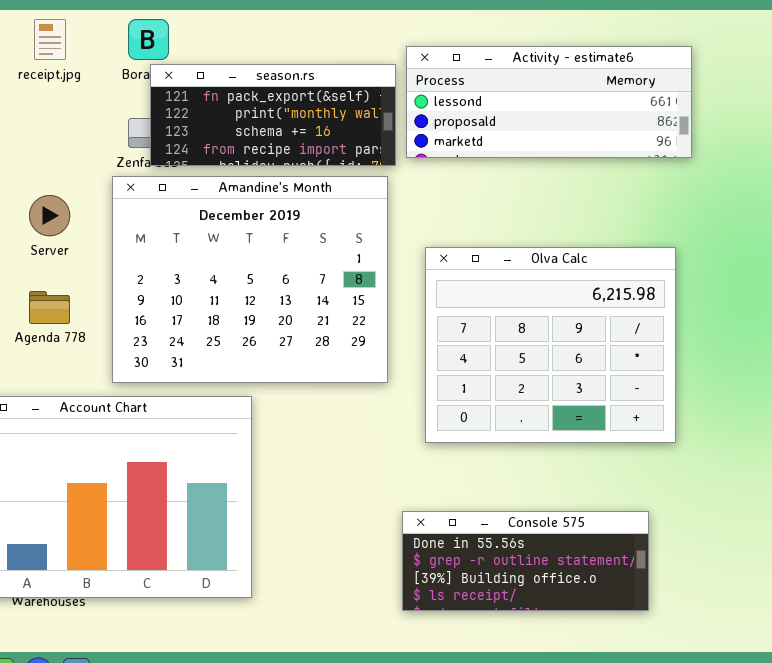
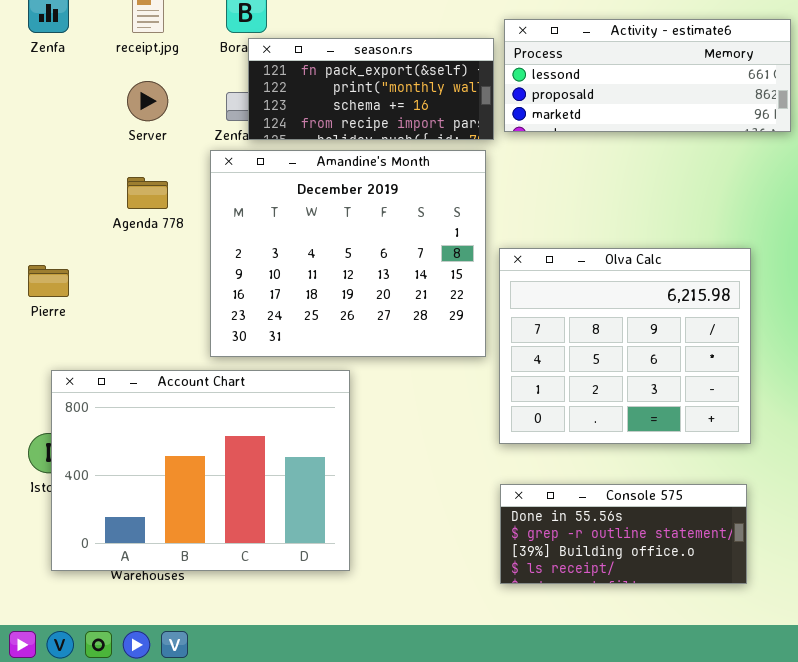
Server: [29,195,70,236] -> [127,81,168,121], moved
Olva Calc: [425,247,676,443] -> [499,248,751,444], moved
Agenda 778: [29,291,70,324] -> [127,177,168,209], moved

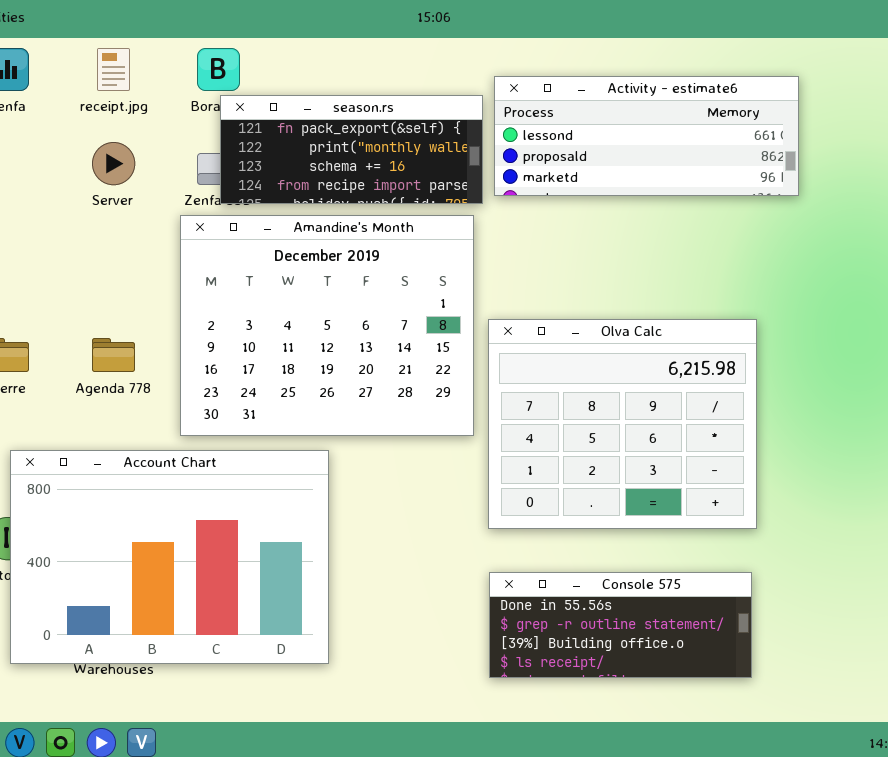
Agenda 778: [127,177,168,209] -> [92,338,135,372], moved

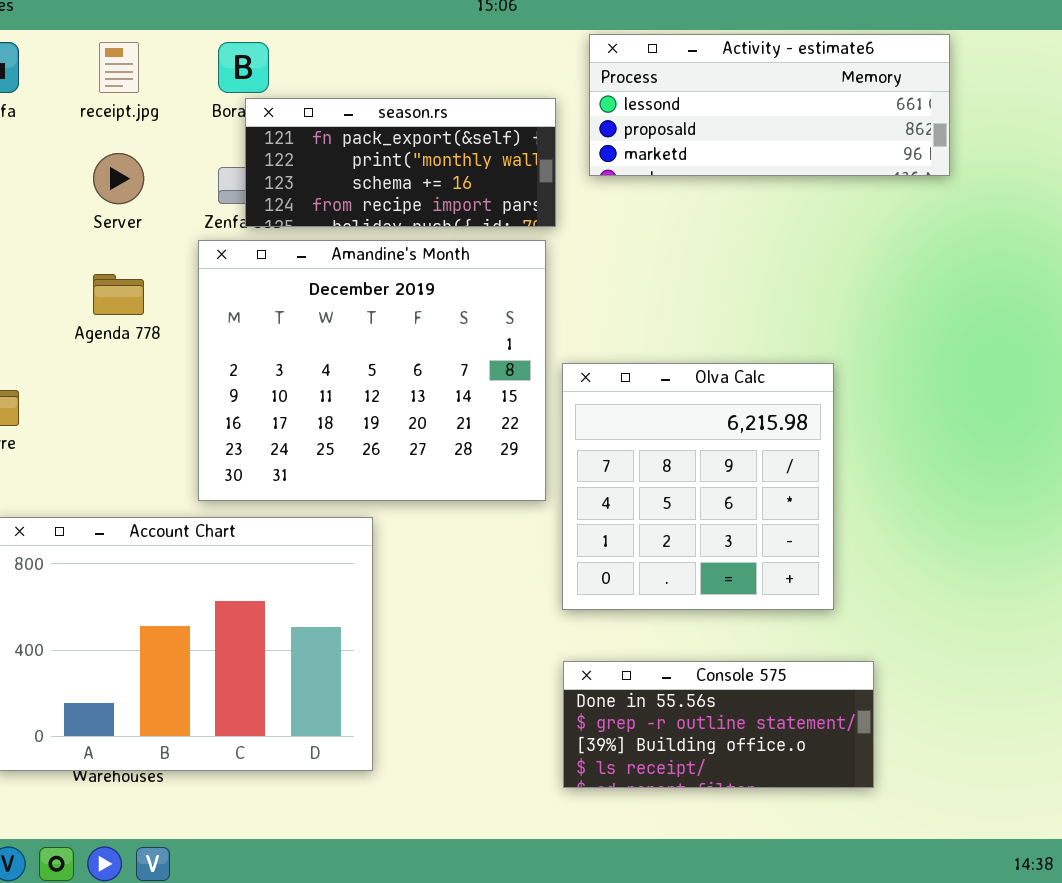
Activity - estimate6: [494,76,799,196] -> [589,34,950,176], moved
Olva Calc: [488,319,757,529] -> [562,363,834,610], resized
Agenda 778: [92,338,135,372] -> [93,274,144,315], moved

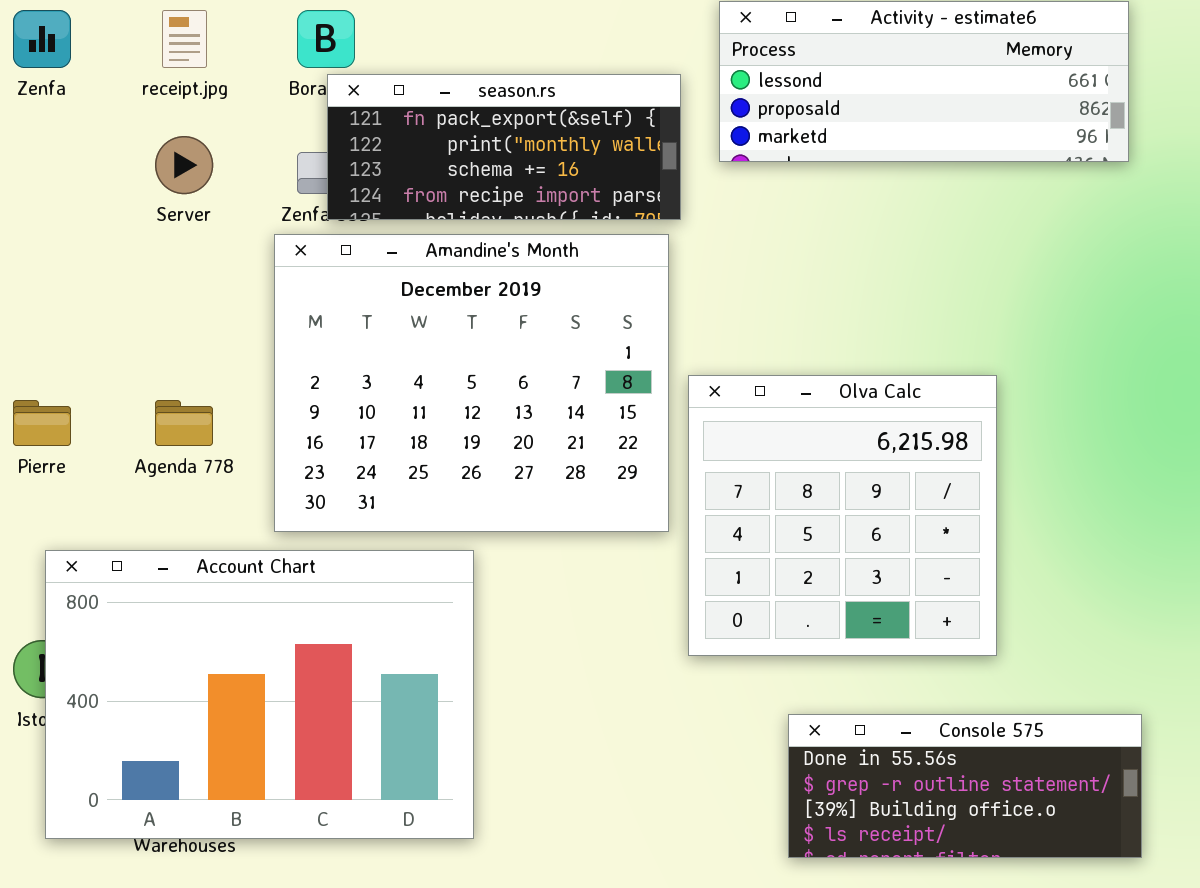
Agenda 778: [93,274,144,315] -> [155,400,213,446], moved
Console 575: [563,661,874,788] -> [788,714,1142,858], moved

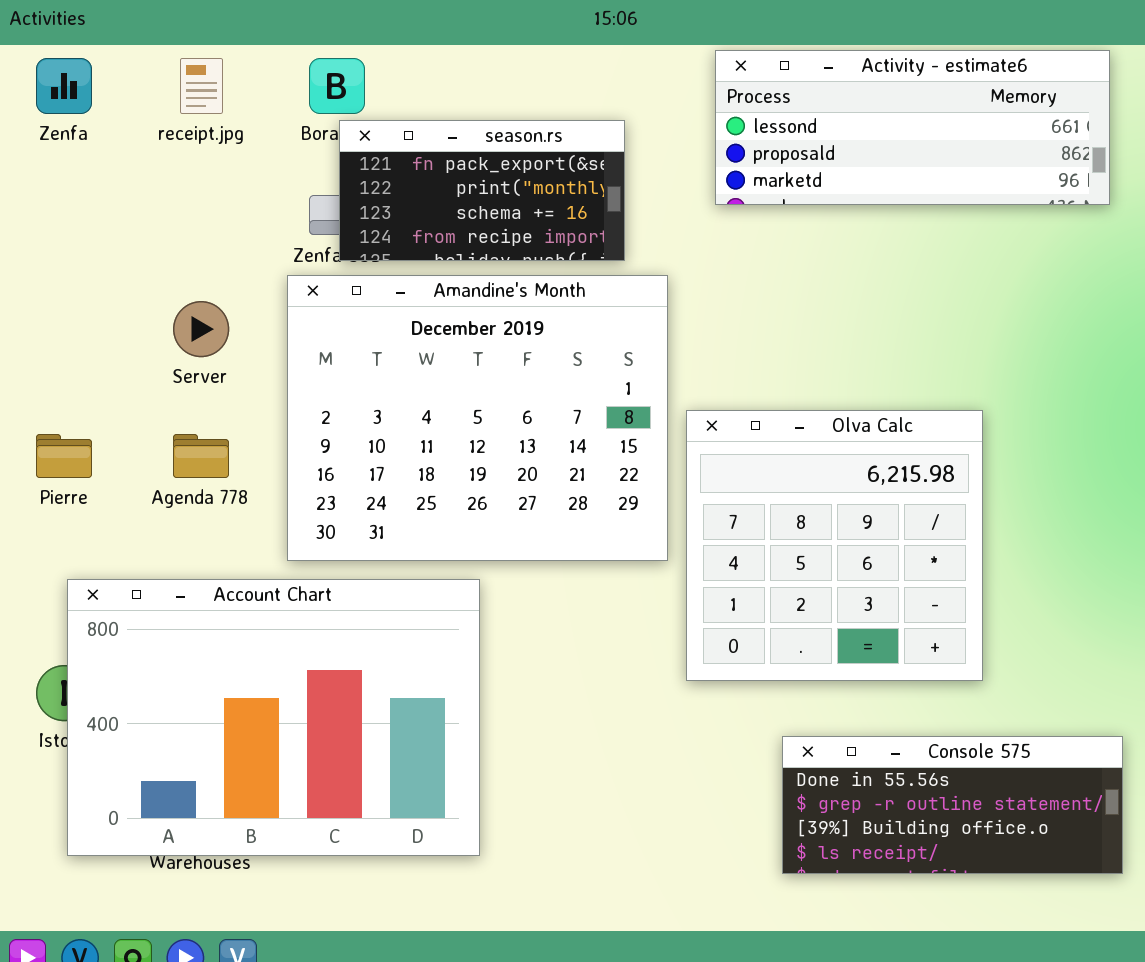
season.rs: [327,74,681,220] -> [339,120,625,261], resized
Server: [155,136,213,194] -> [173,301,229,357], moved

